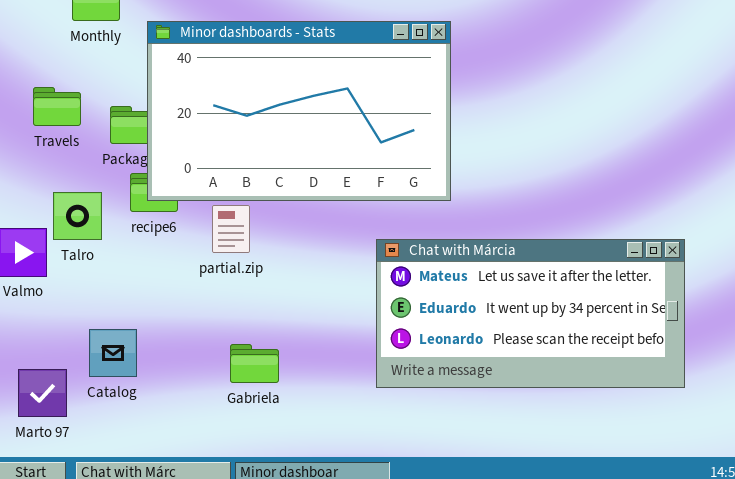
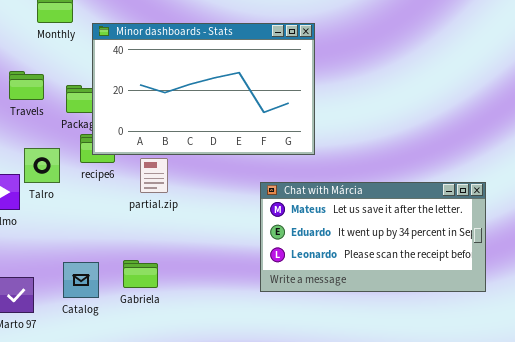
Catalog: [89,329,137,377] -> [63,262,99,298], moved
Gabriela: [230,344,279,383] -> [123,260,158,288], moved

